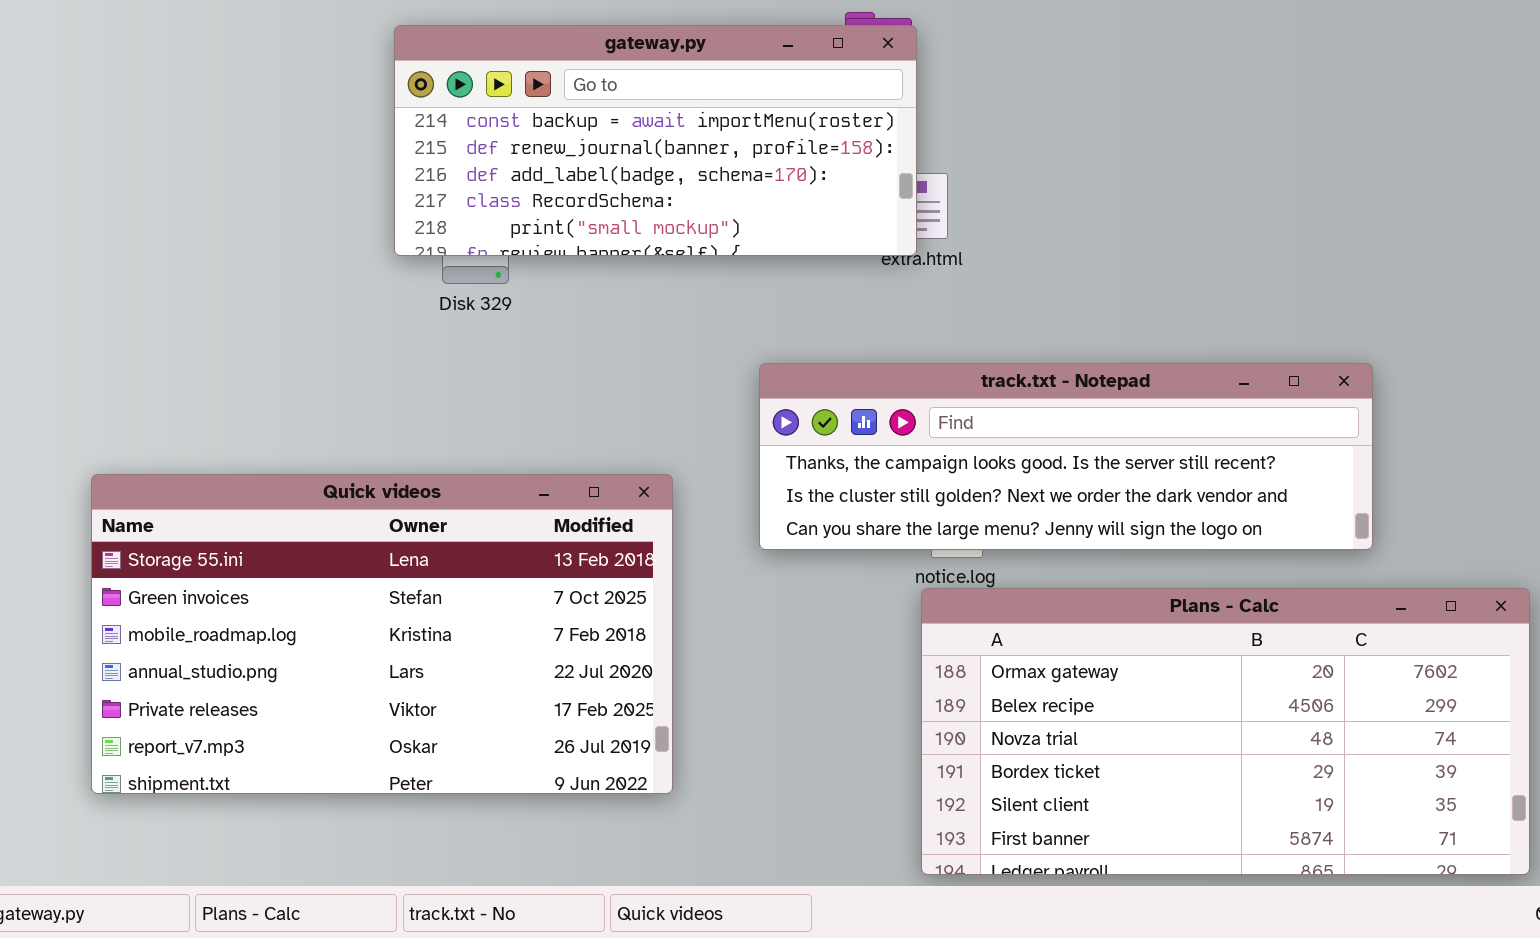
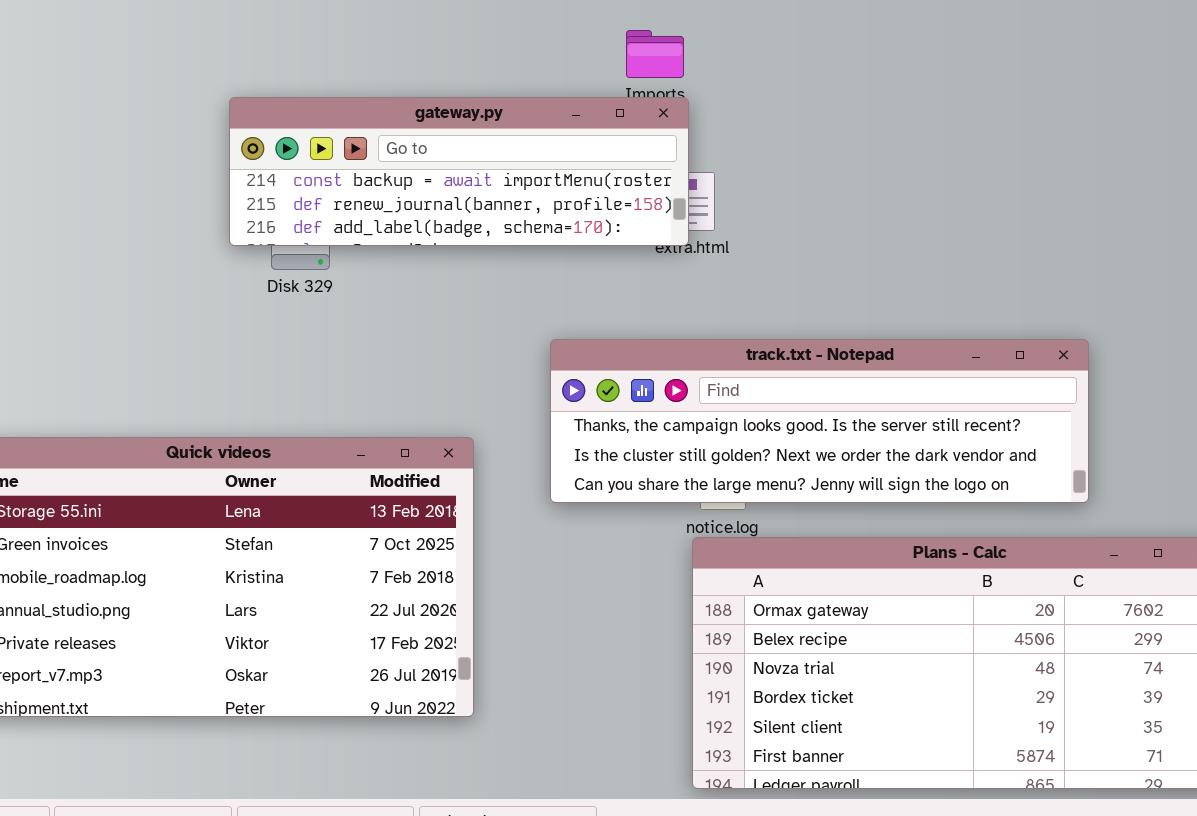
gateway.py: [394,25,917,256] -> [229,97,689,246], resized

